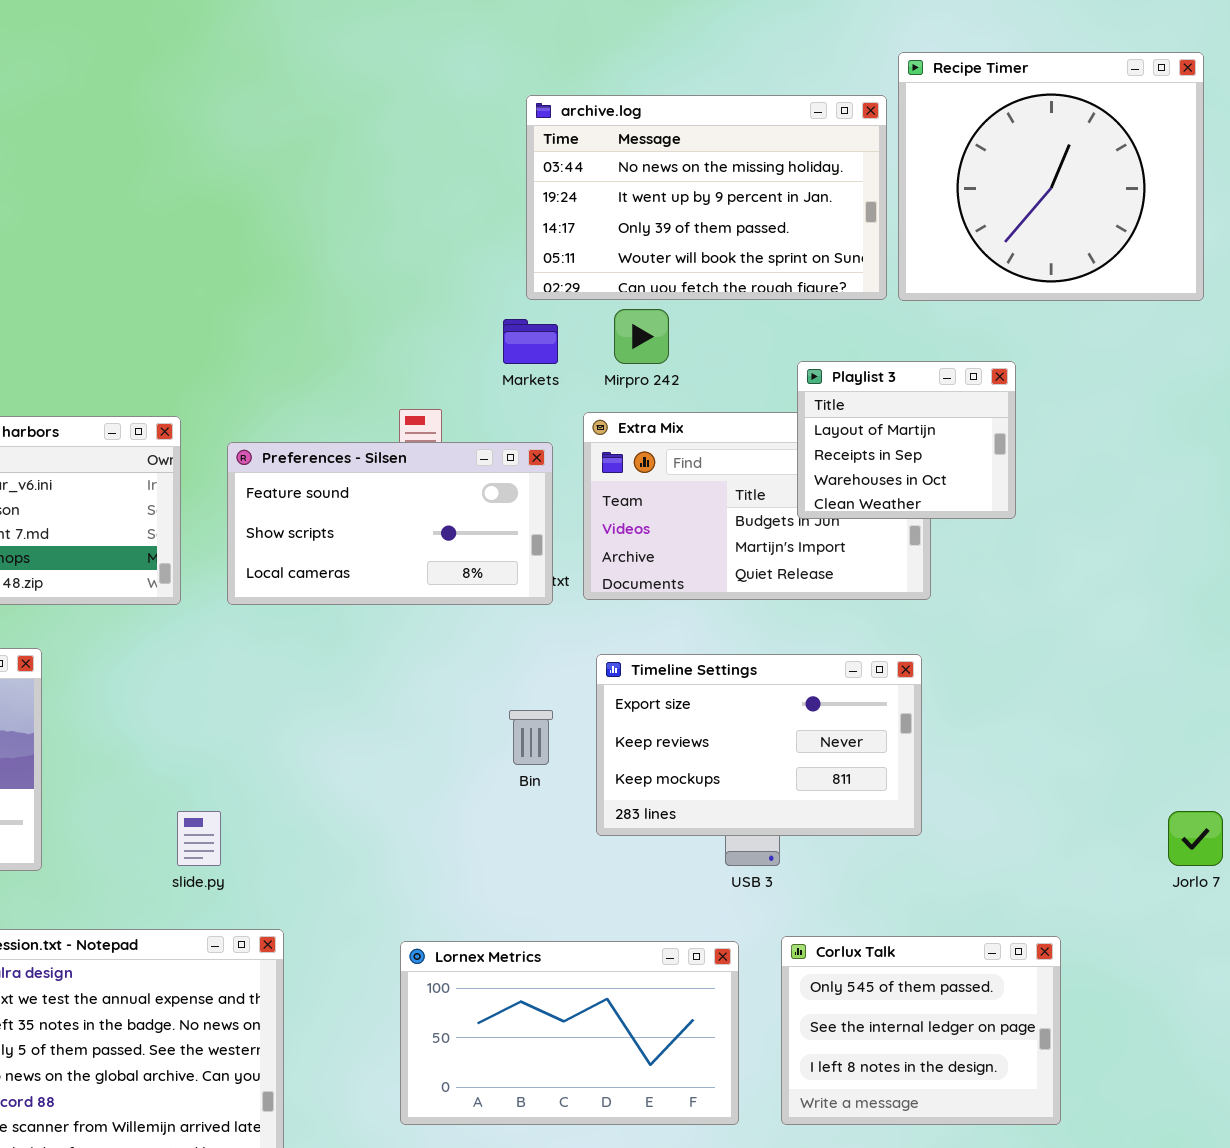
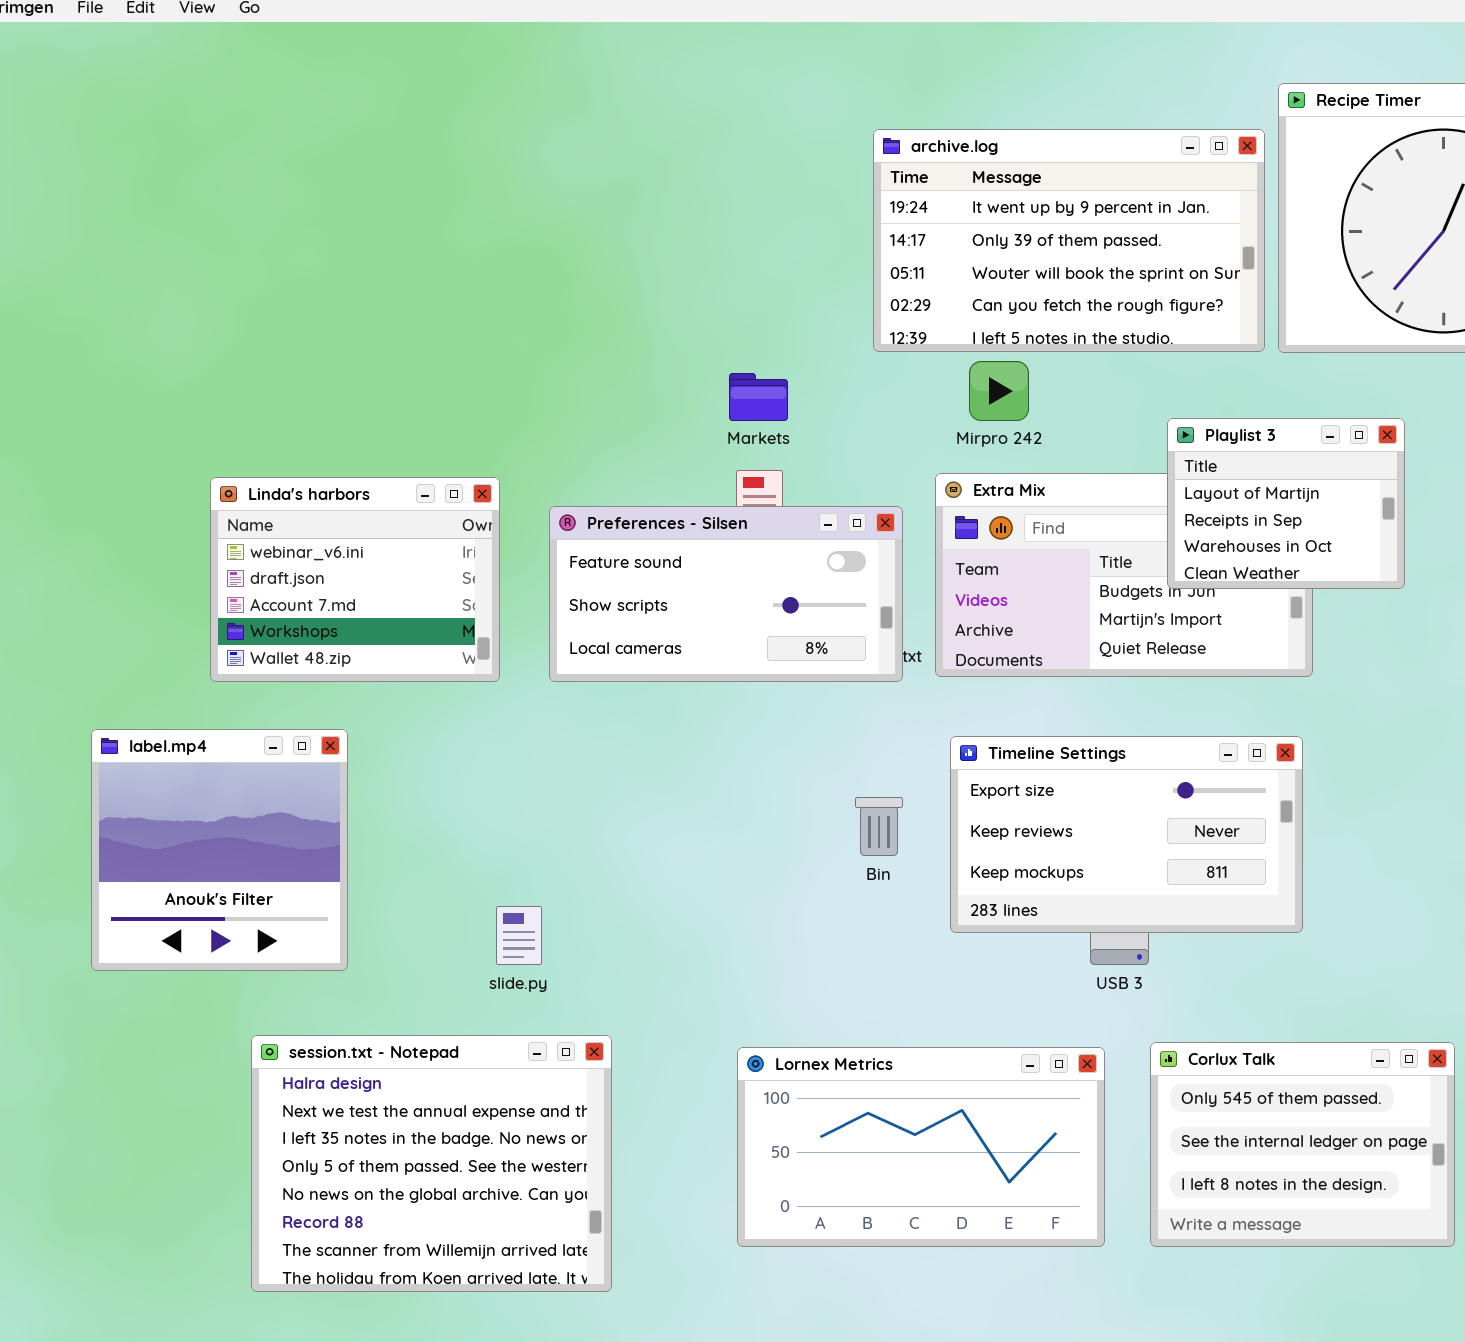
archive.log: [526,95,887,300] -> [873,129,1265,352], scrolled down 1 row
Markets: [503,319,558,364] -> [729,373,788,421], moved

